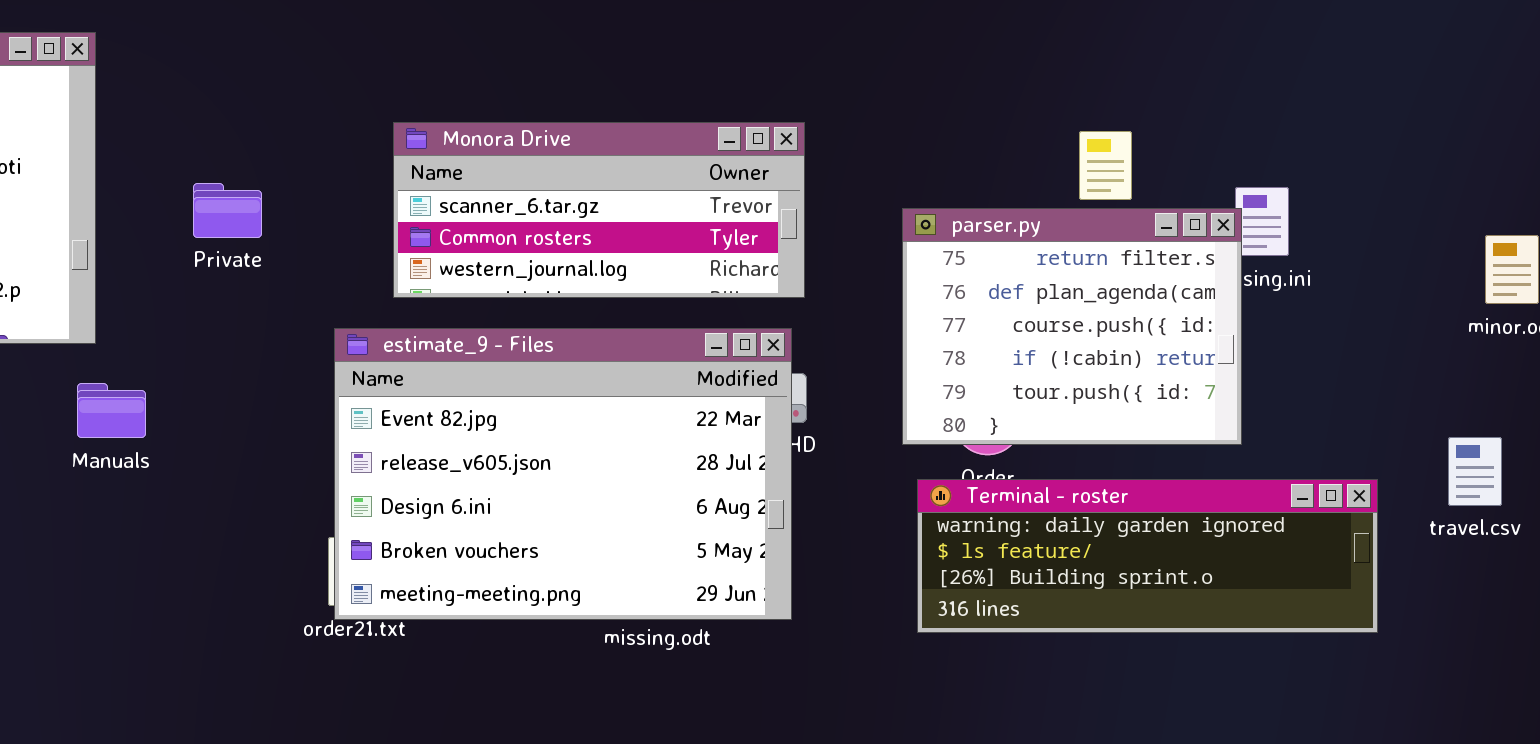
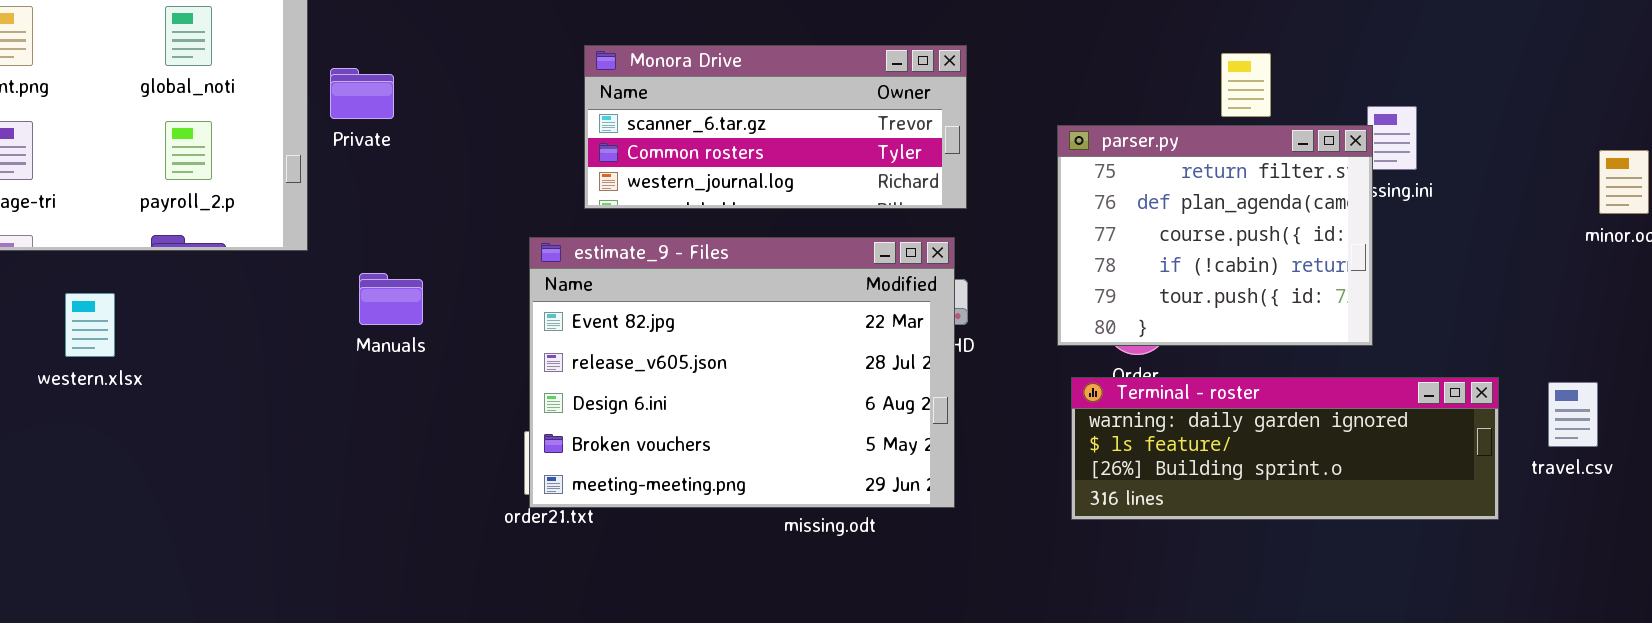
Private: [193,183,262,238] -> [330,68,394,119], moved
Manuals: [77,383,146,438] -> [359,273,423,325], moved
travel.csv: [1448,437,1502,506] -> [1548,382,1598,447], moved

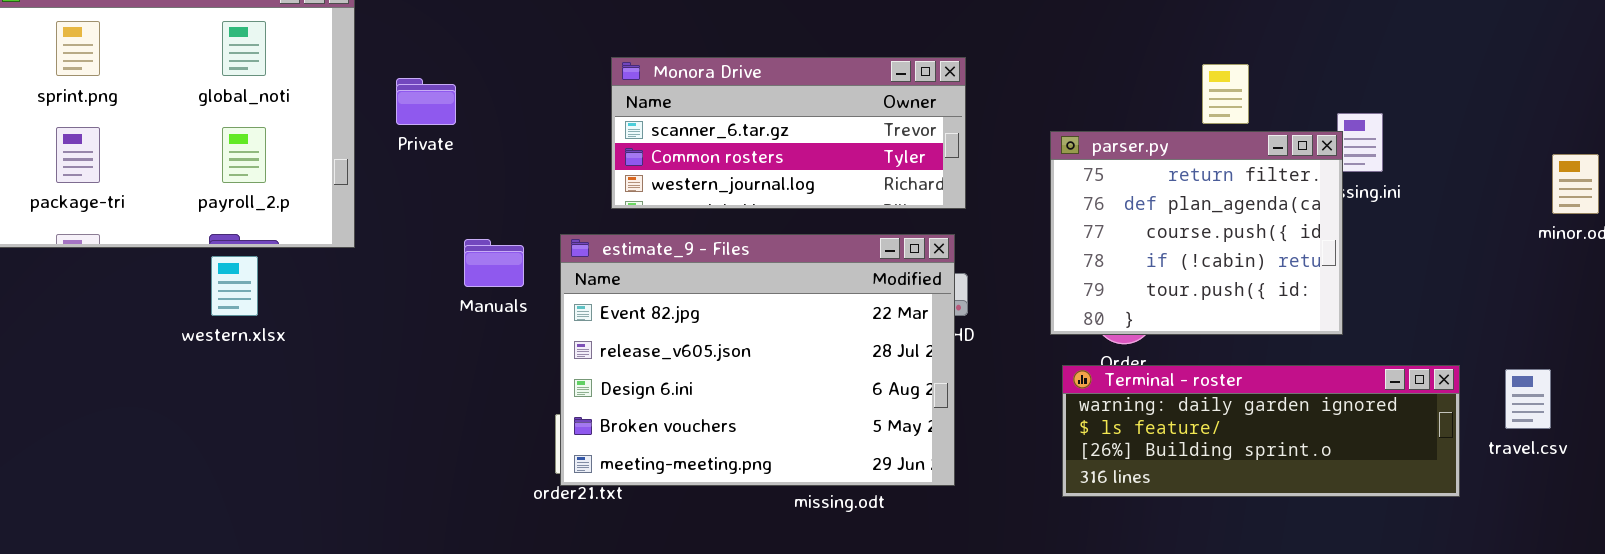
Private: [330,68,394,119] -> [396,78,456,125], moved
Manuals: [359,273,423,325] -> [464,239,524,287], moved
western.xlsx: [65,293,115,357] -> [211,256,258,316], moved

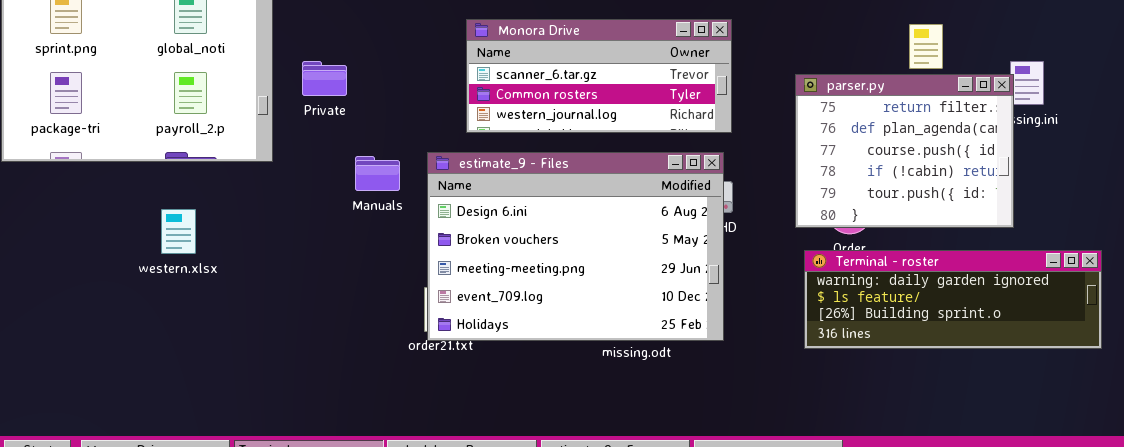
Private: [396,78,456,125] -> [302,61,347,96], moved
estimate_9 - Files: [560,234,955,486] -> [427,152,724,341], scrolled down 2 rows
western.xlsx: [211,256,258,316] -> [161,209,196,254], moved

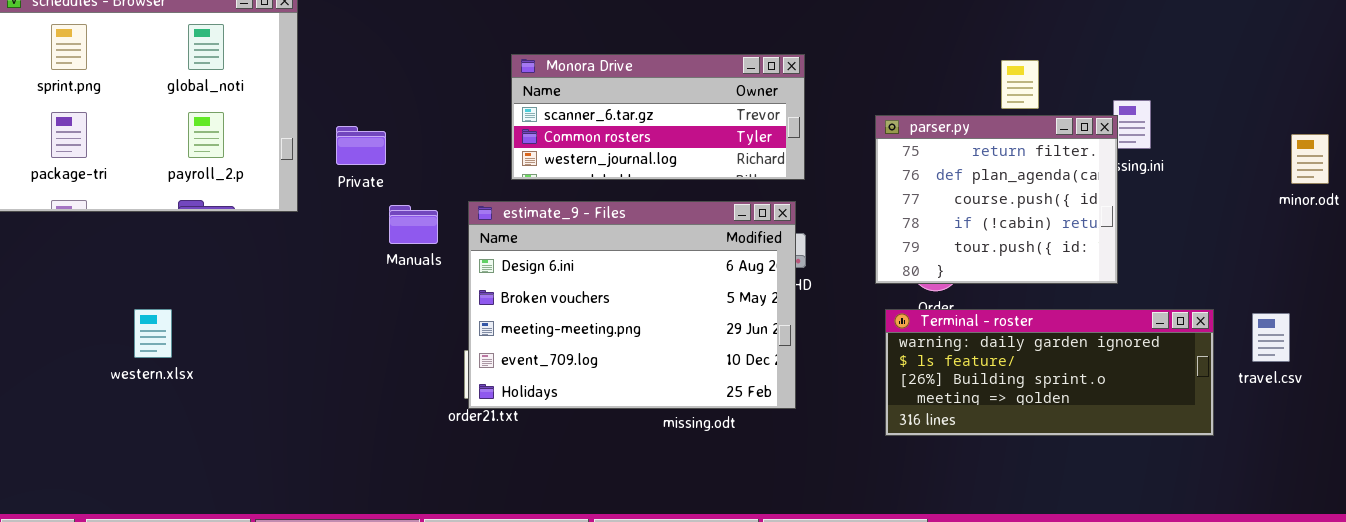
Private: [302,61,347,96] -> [336,126,386,165], moved
western.xlsx: [161,209,196,254] -> [134,309,172,358], moved
Terminal - roster: [804,250,1102,349] -> [885,309,1214,436], resized

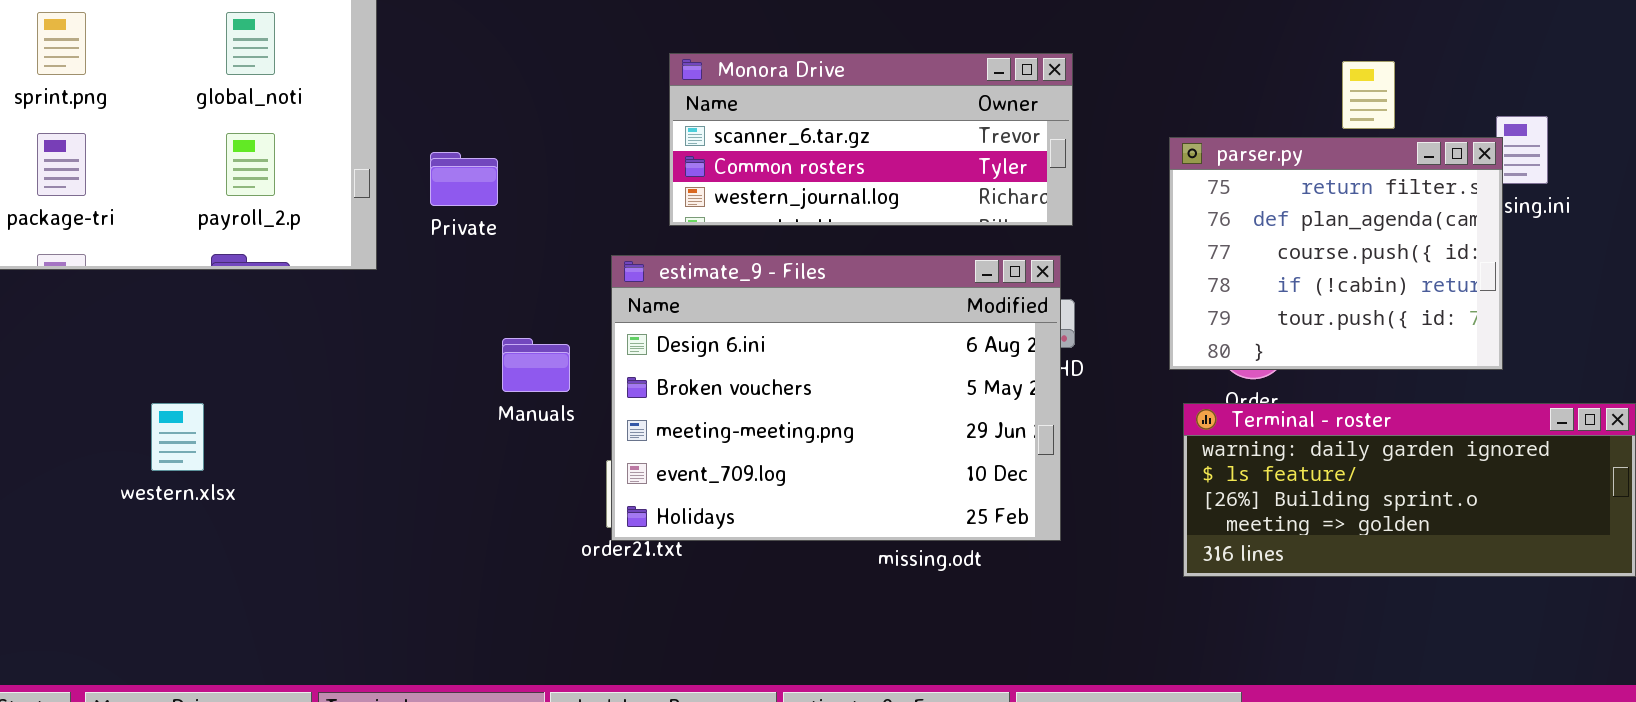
Manuals: [389,205,438,244] -> [502,338,570,392], moved

